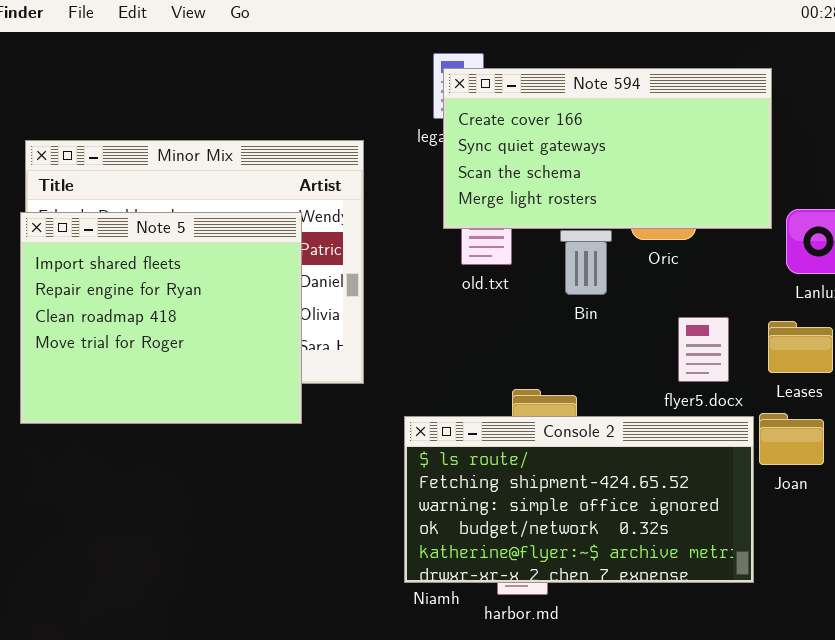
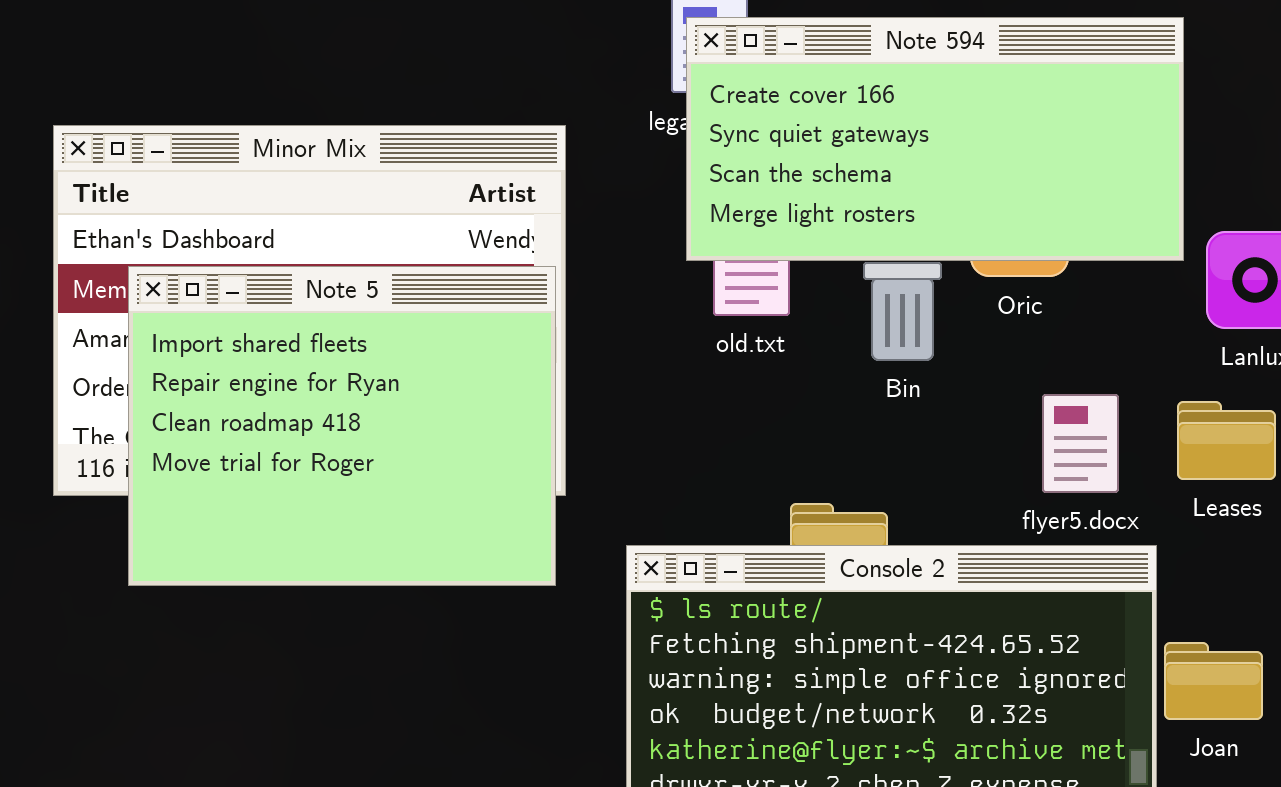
Note 5: [20,212,302,424] -> [128,266,556,586], moved
Joan: [759,413,824,465] -> [1164,642,1263,720], moved

